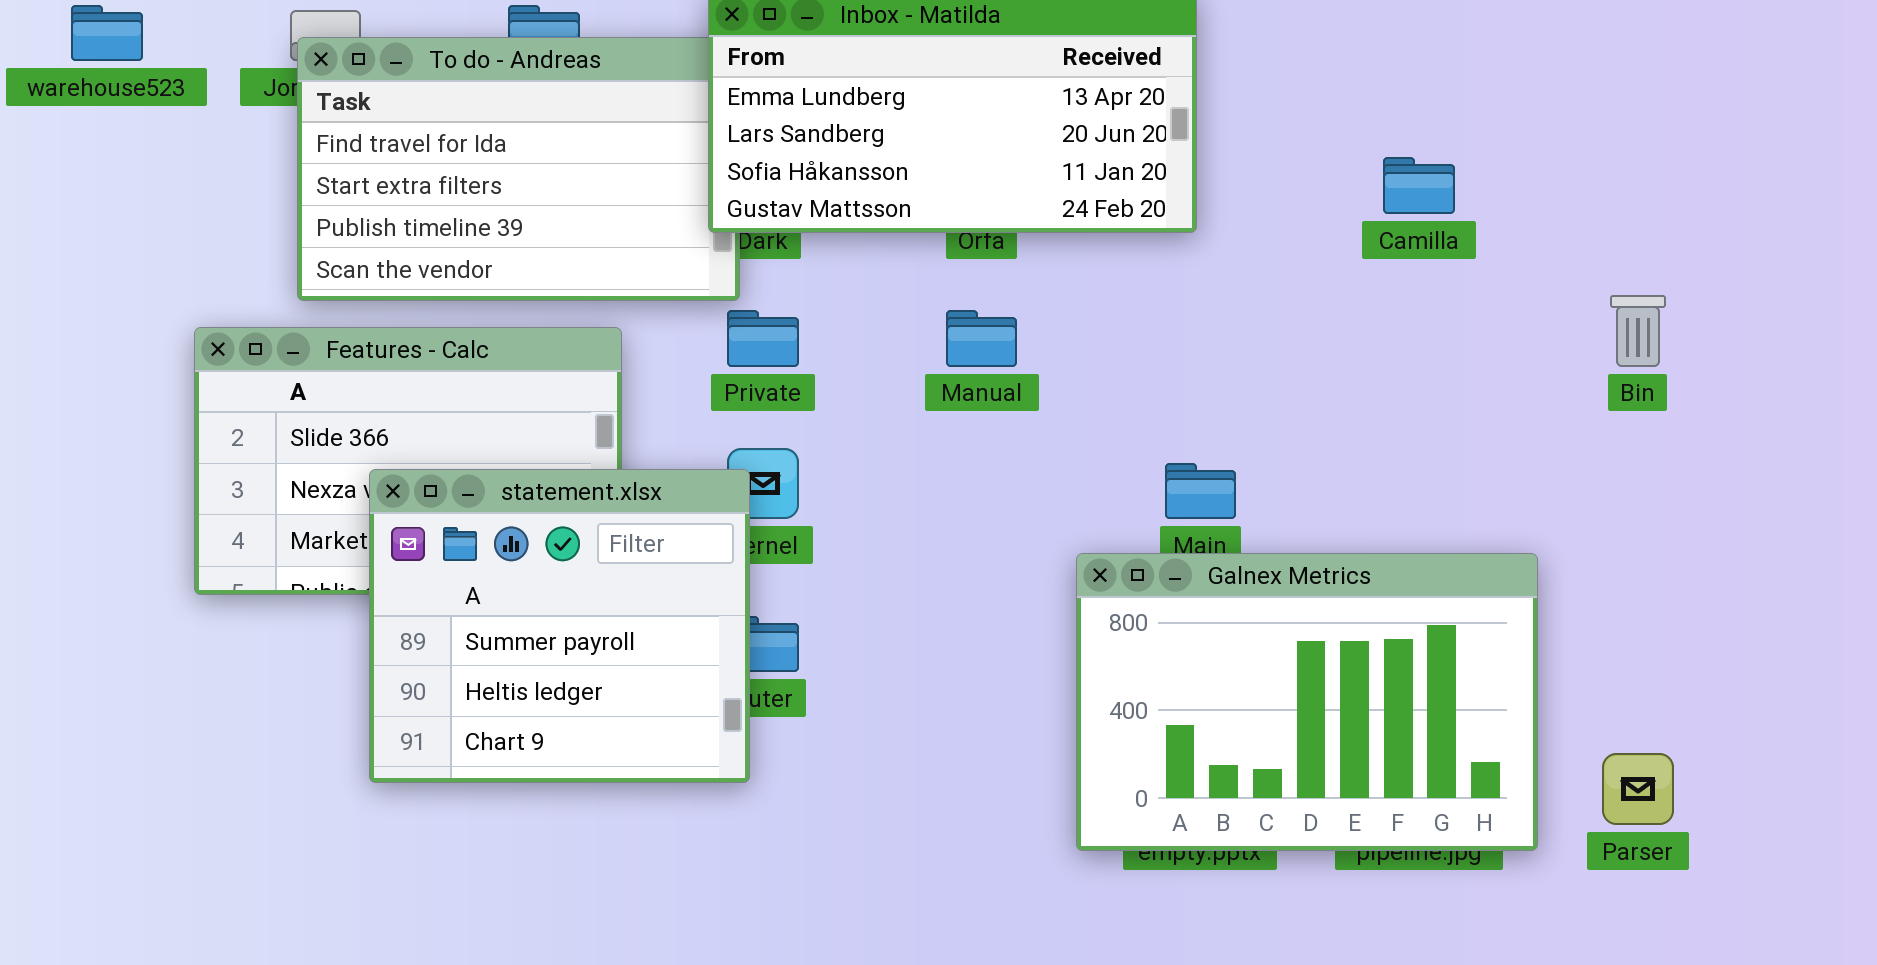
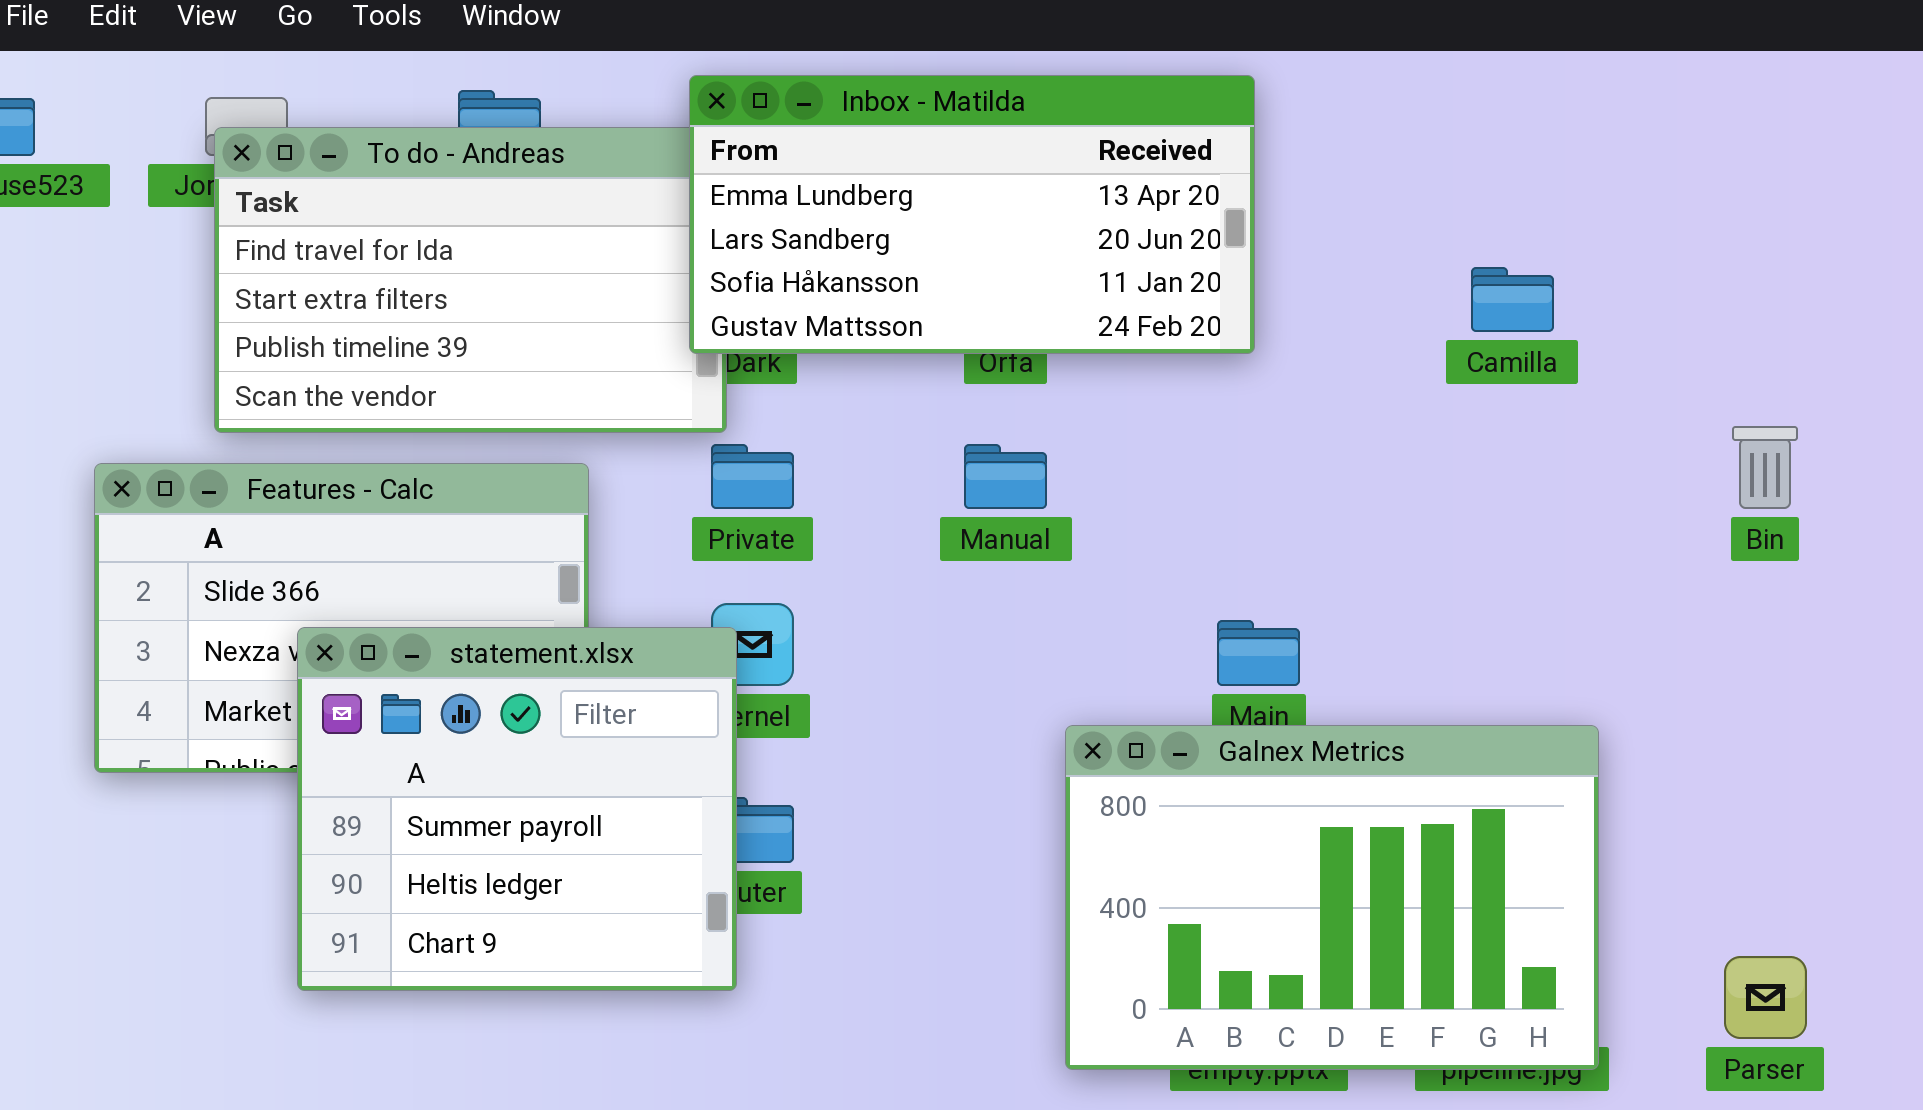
Galnex Metrics: [1076,553,1538,851] -> [1065,725,1599,1070], moved

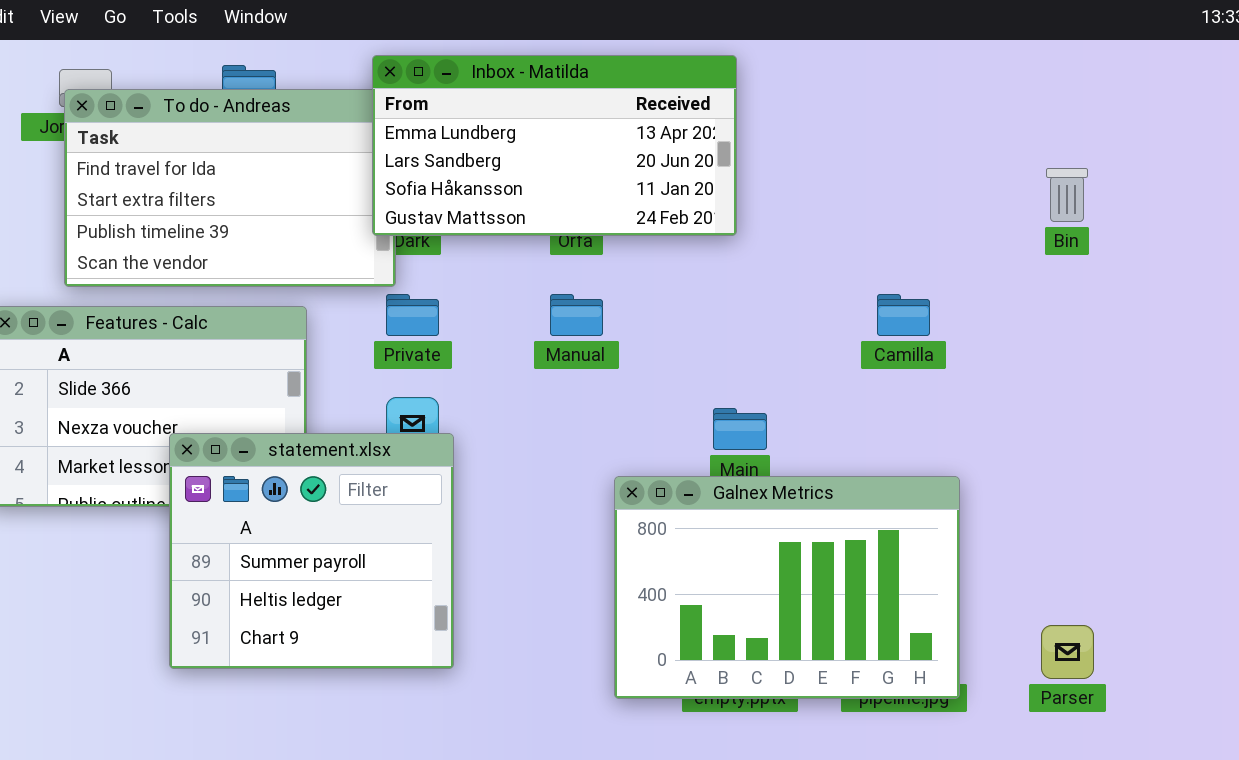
Camilla: [1471,267,1554,332] -> [877,294,930,336], moved
Bin: [1732,426,1798,509] -> [1046,168,1088,222], moved
statement.xlsx: [297,627,737,991] -> [169,433,454,669], moved

